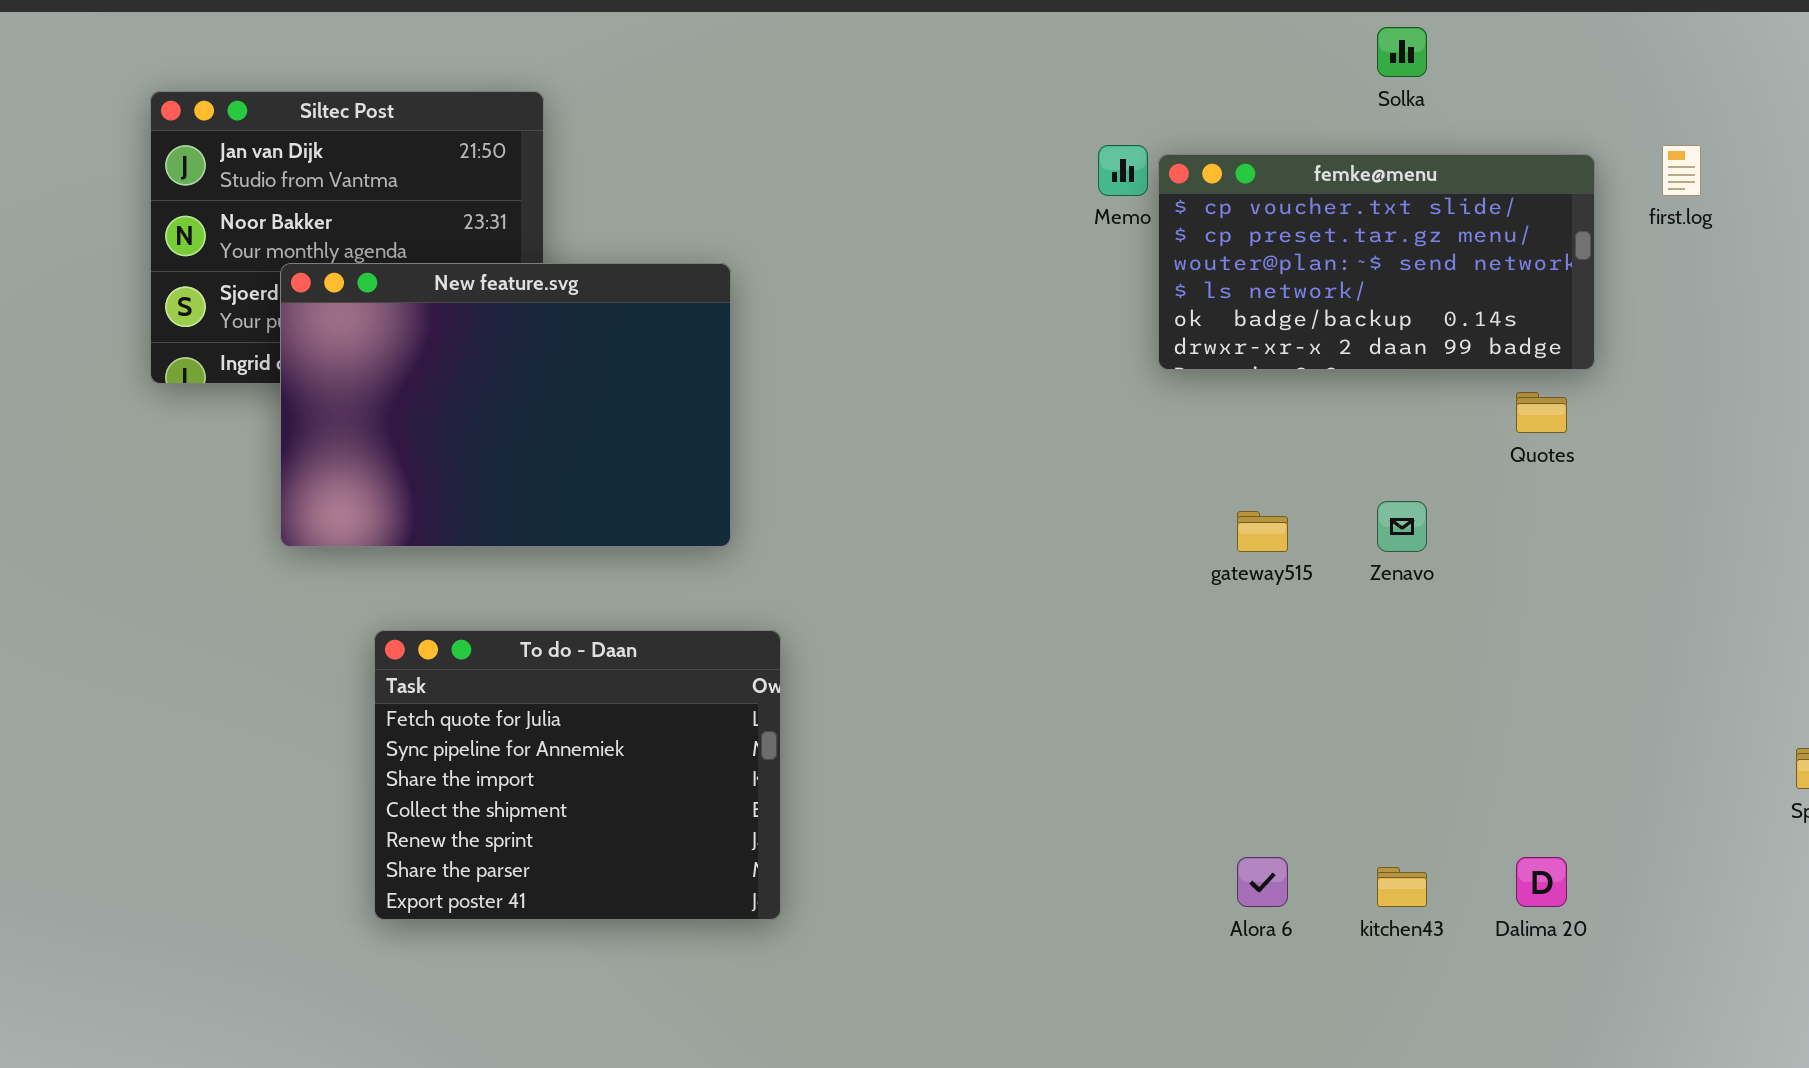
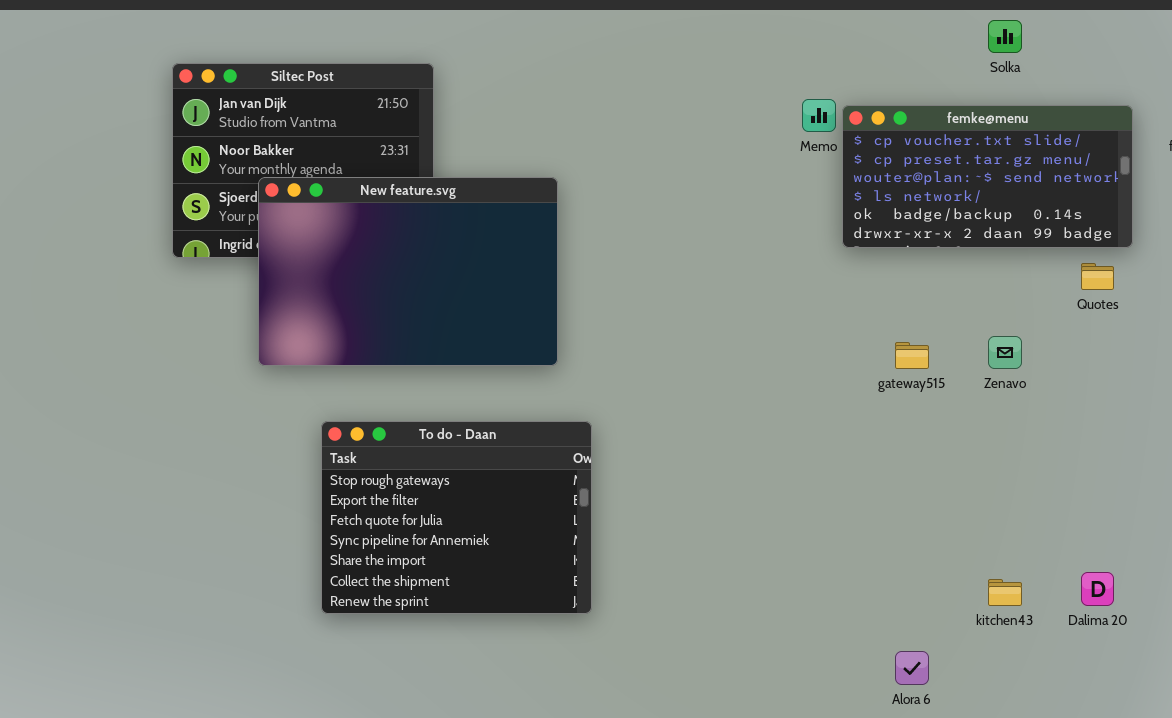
To do - Daan: [374,630,781,920] -> [321,421,592,614], scrolled up 2 rows
Alora 6: [1237,857,1288,907] -> [895,651,929,685], moved

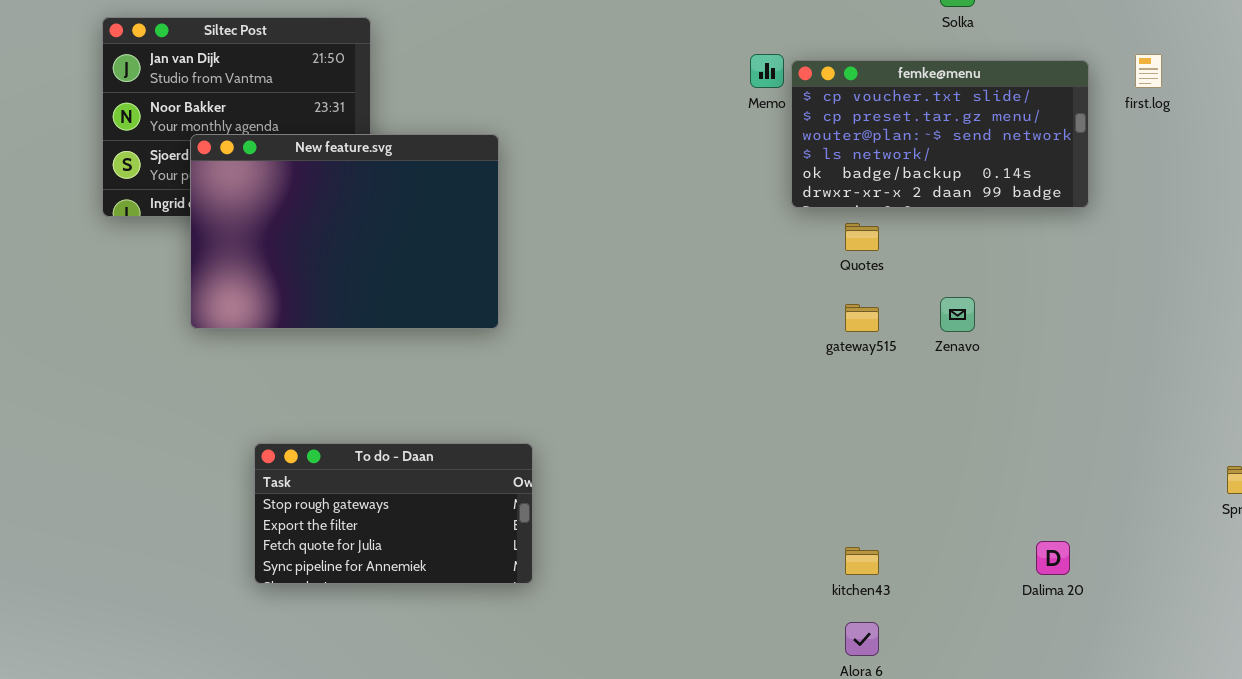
Quotes: [1081,263,1114,290] -> [845,223,879,251], moved
To do - Daan: [321,421,592,614] -> [254,443,533,584], resized
kitchen43: [988,579,1022,606] -> [845,547,879,575], moved

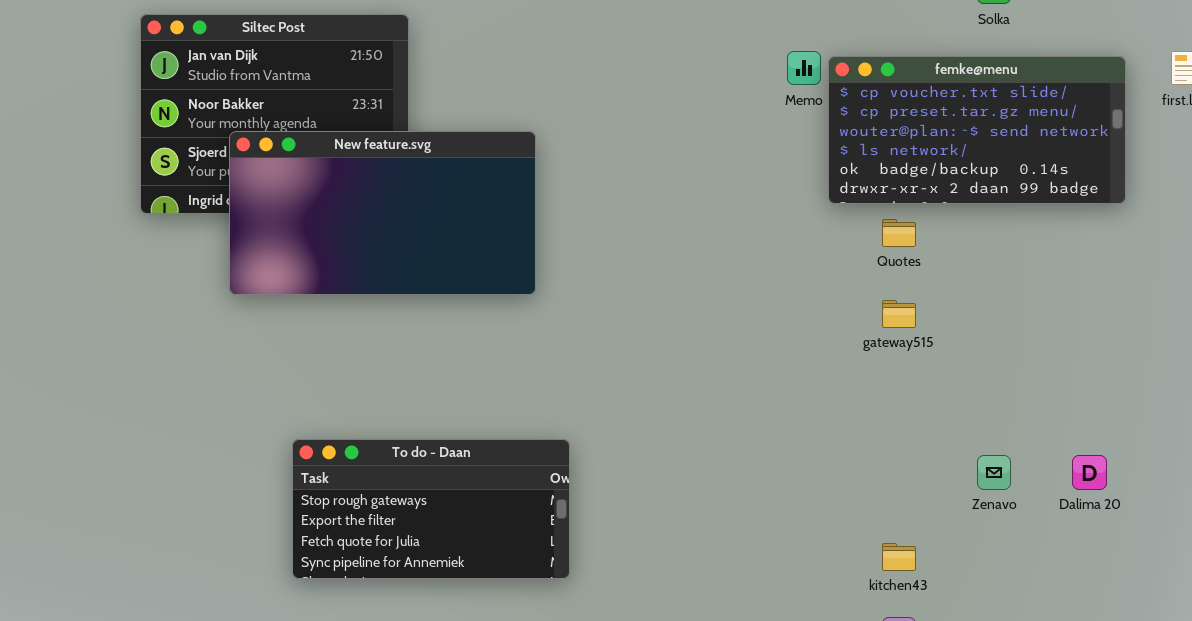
New feature.svg: [190,134,499,329] -> [229,131,536,295], resized
Zenavo: [940,297,975,332] -> [977,455,1011,490], moved
Dalima 20: [1036,541,1070,575] -> [1072,455,1107,490], moved

